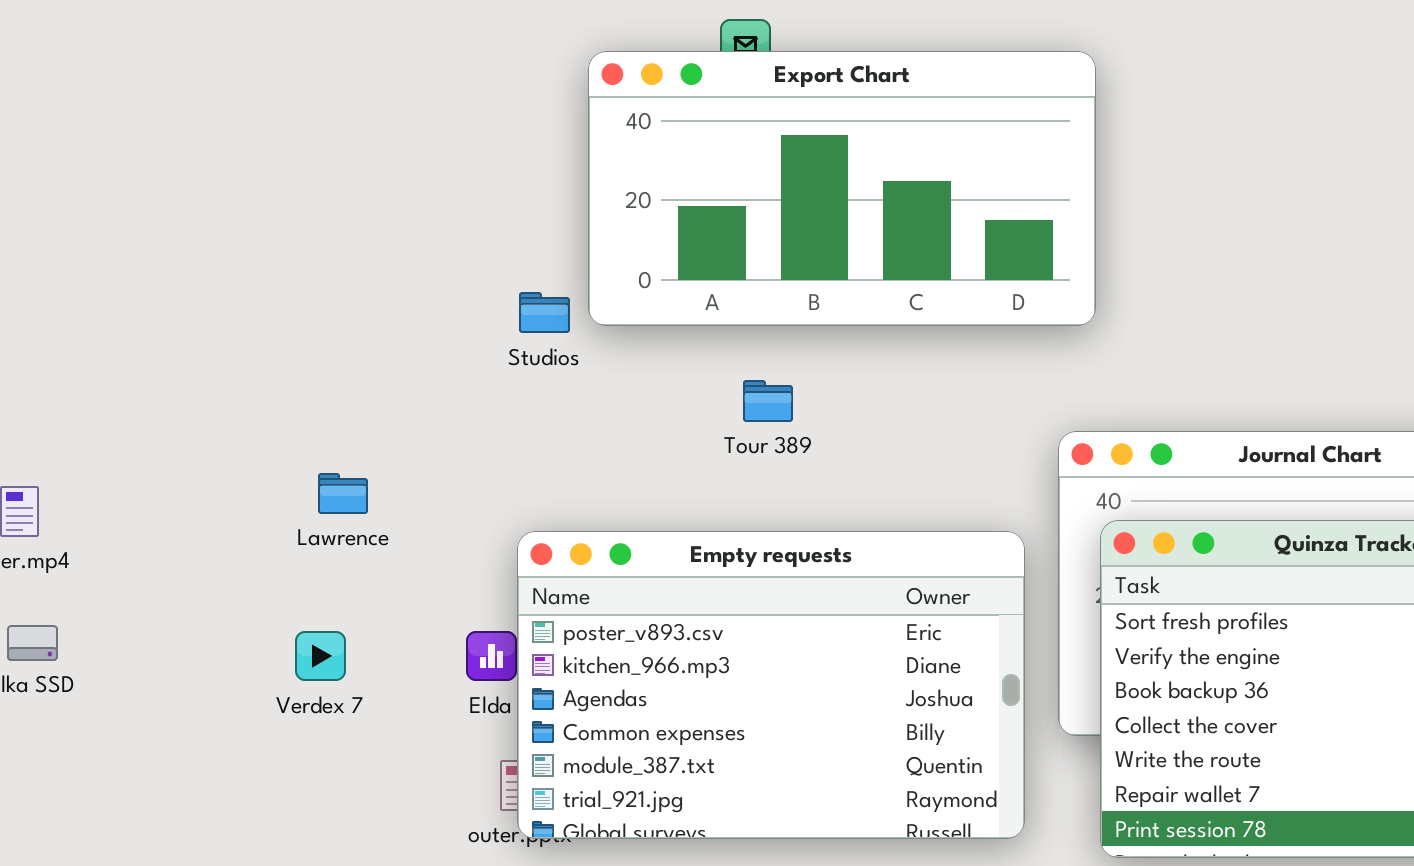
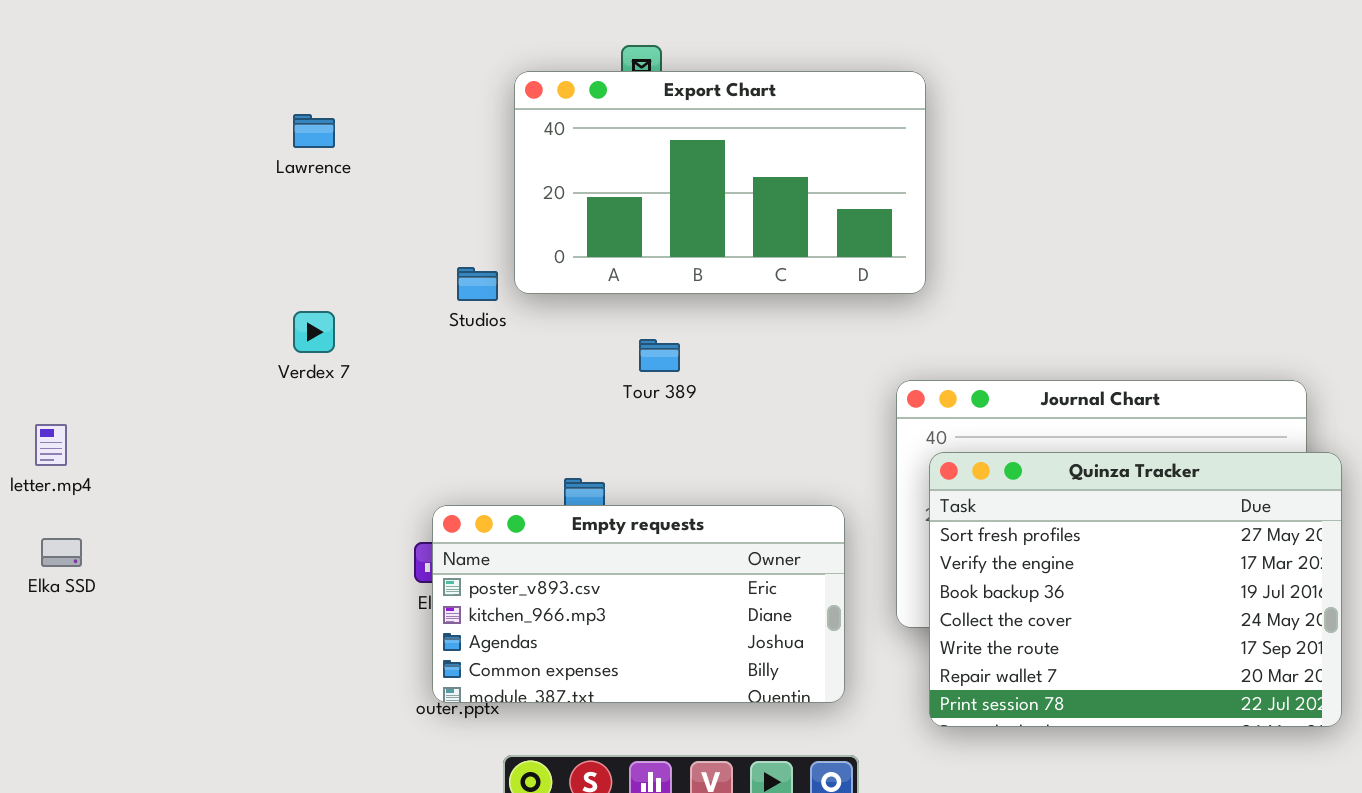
Lawrence: [318,473,368,514] -> [293,114,335,148], moved
Empty requests: [517,531,1025,839] -> [432,505,845,703], moved, resized
Verdex 7: [295,631,346,681] -> [293,311,335,353], moved

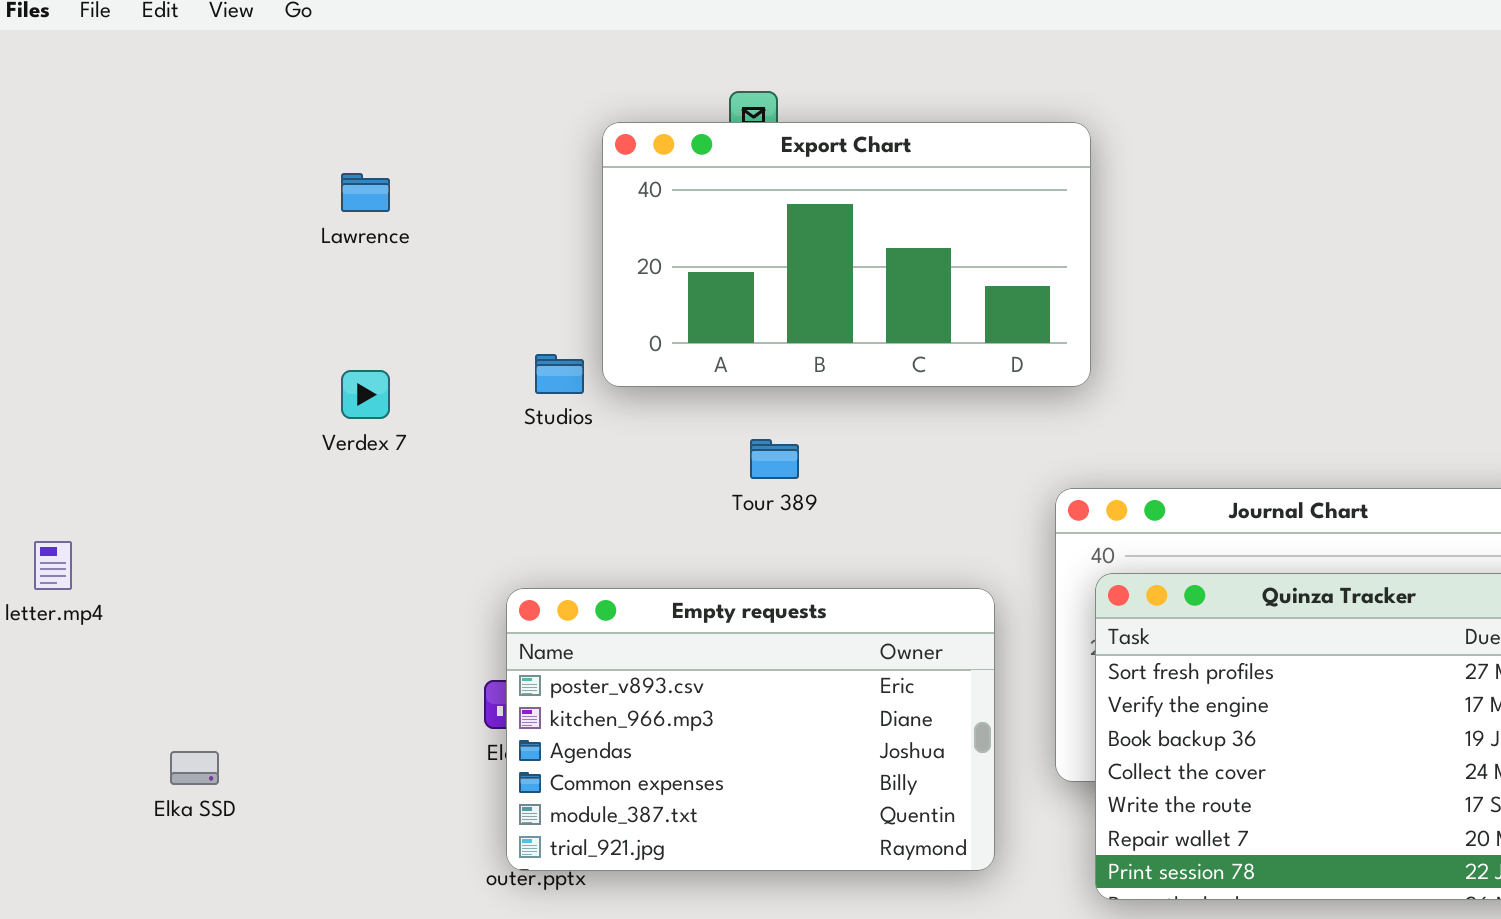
Verdex 7: [293,311,335,353] -> [341,370,390,419], moved
Empty requests: [432,505,845,703] -> [506,588,995,871], resized
Elka SSD: [41,538,82,567] -> [170,751,219,785], moved

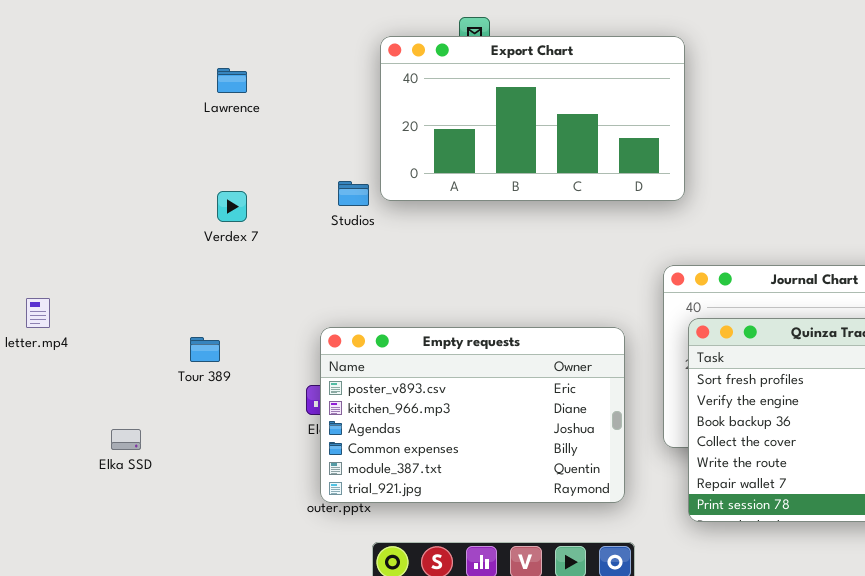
Tour 389: [750,439,799,479] -> [190,337,220,362], moved

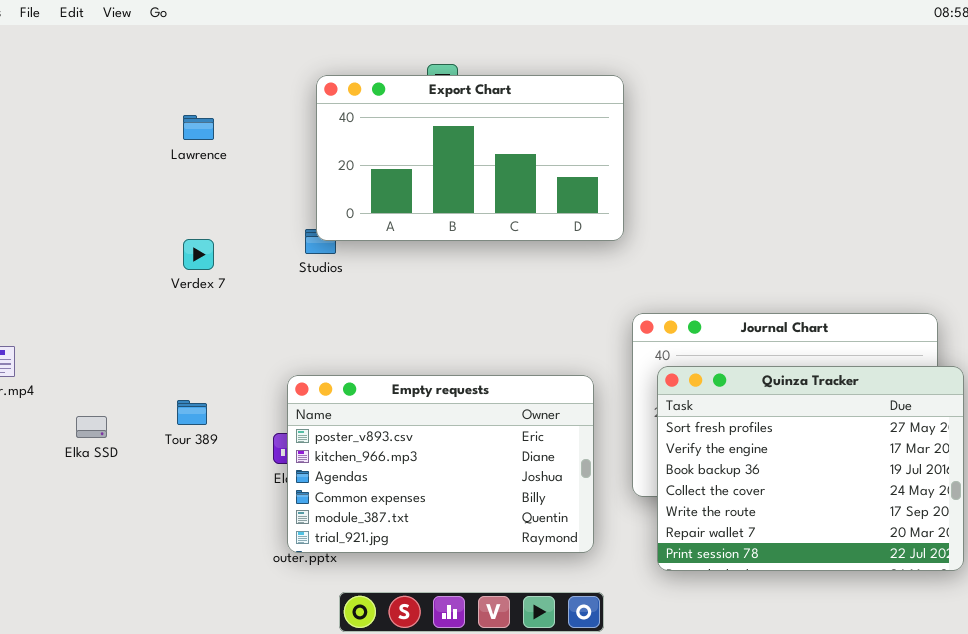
Export Chart: [380,36,685,201] -> [316,75,624,241], moved
Tour 389: [190,337,220,362] -> [177,400,207,425], moved
Elka SSD: [111,429,141,450] -> [76,416,107,438], moved

